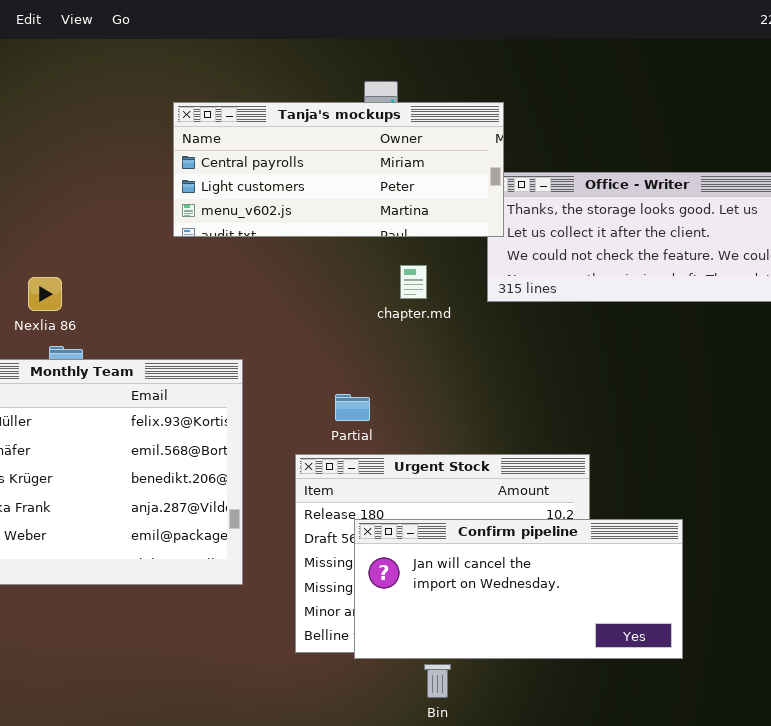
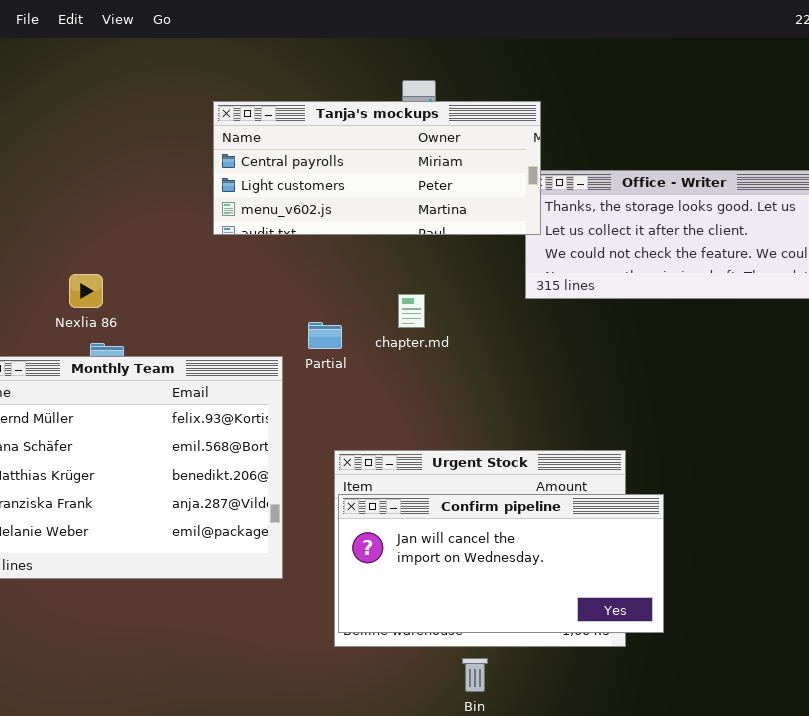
chapter.md: [400,265,427,299] -> [398,294,425,328], moved
Partial: [335,394,370,421] -> [308,322,342,349], moved
Confirm pipeline: [354,519,683,659] -> [338,494,664,633], moved

